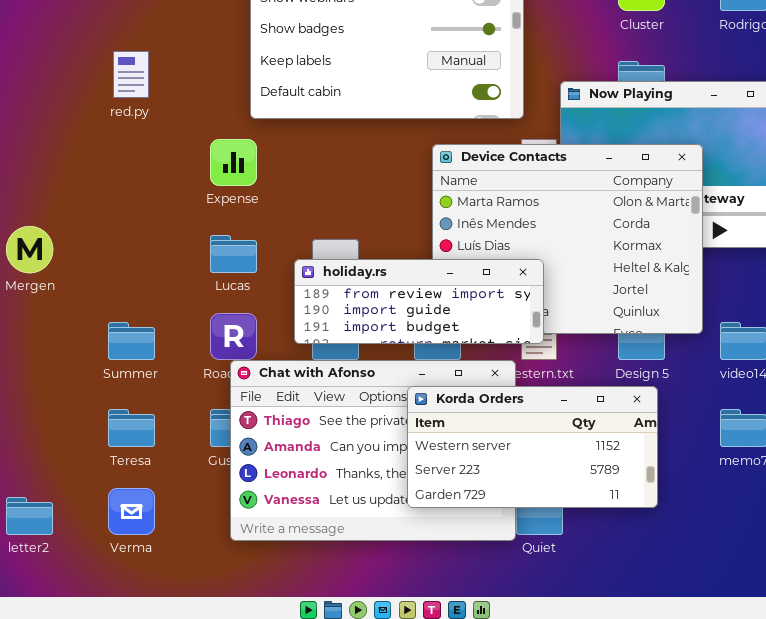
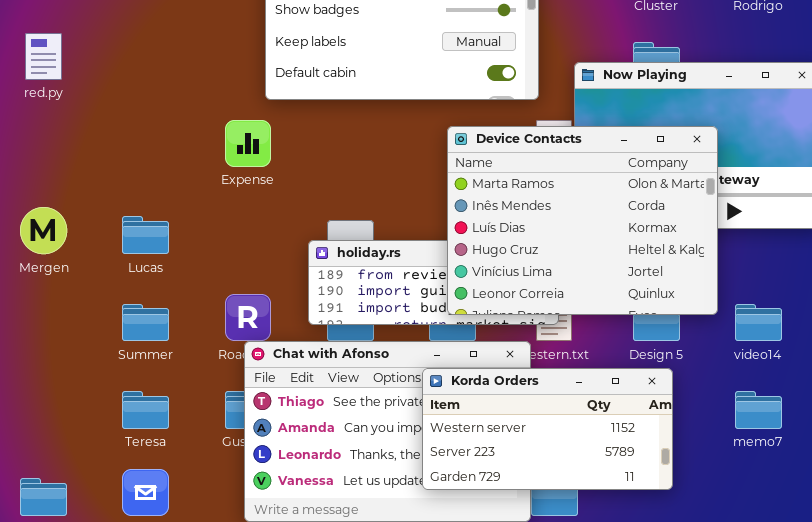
red.py: [113,51,149,98] -> [25,33,62,80], moved
Device Contacts: [432,144,703,334] -> [447,126,718,315], raised
Lucas: [210,235,257,273] -> [122,216,169,254], moved

